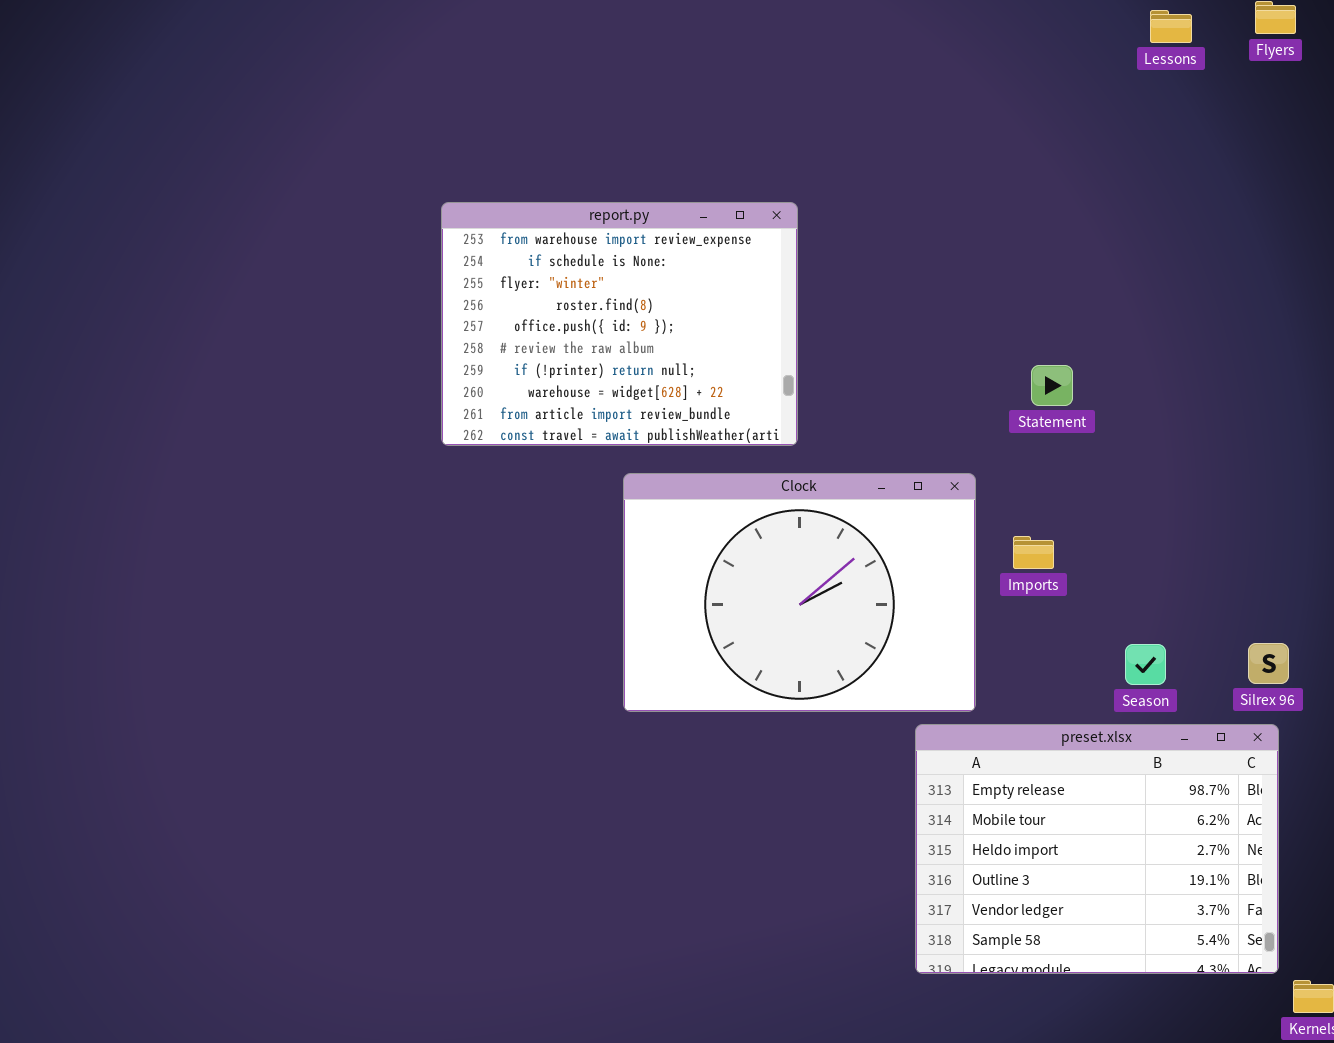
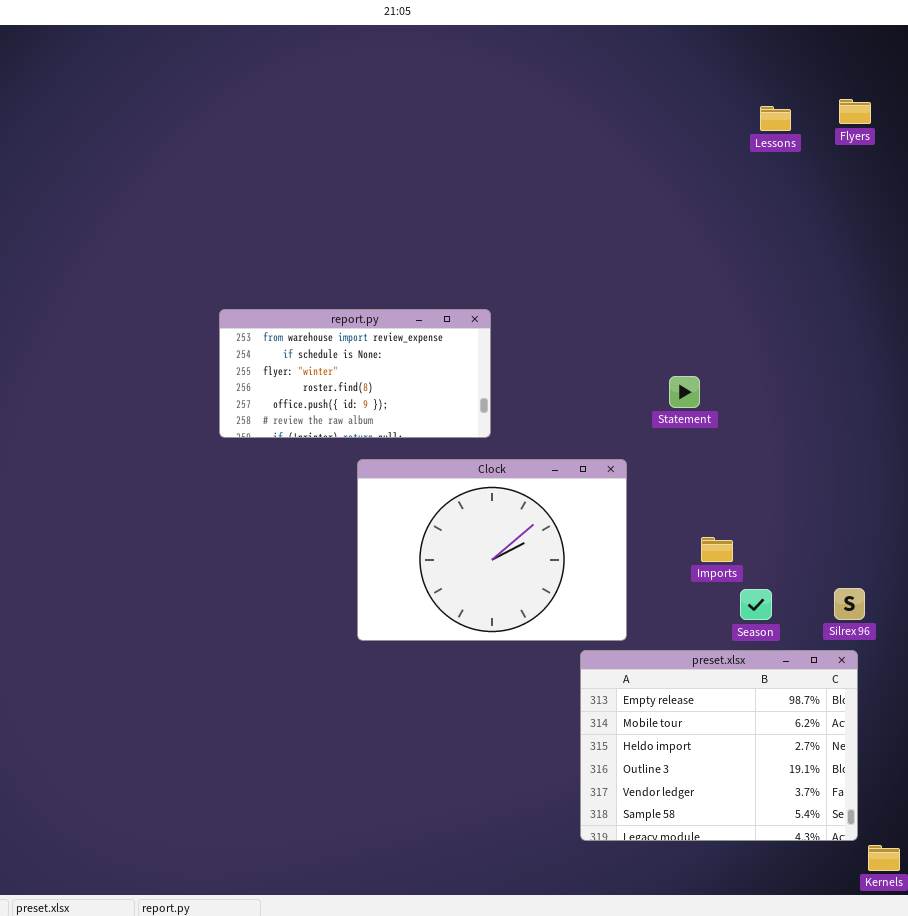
report.py: [441,202,798,446] -> [219,309,491,438], resized
Imports: [1013,536,1054,569] -> [701,537,733,562], moved

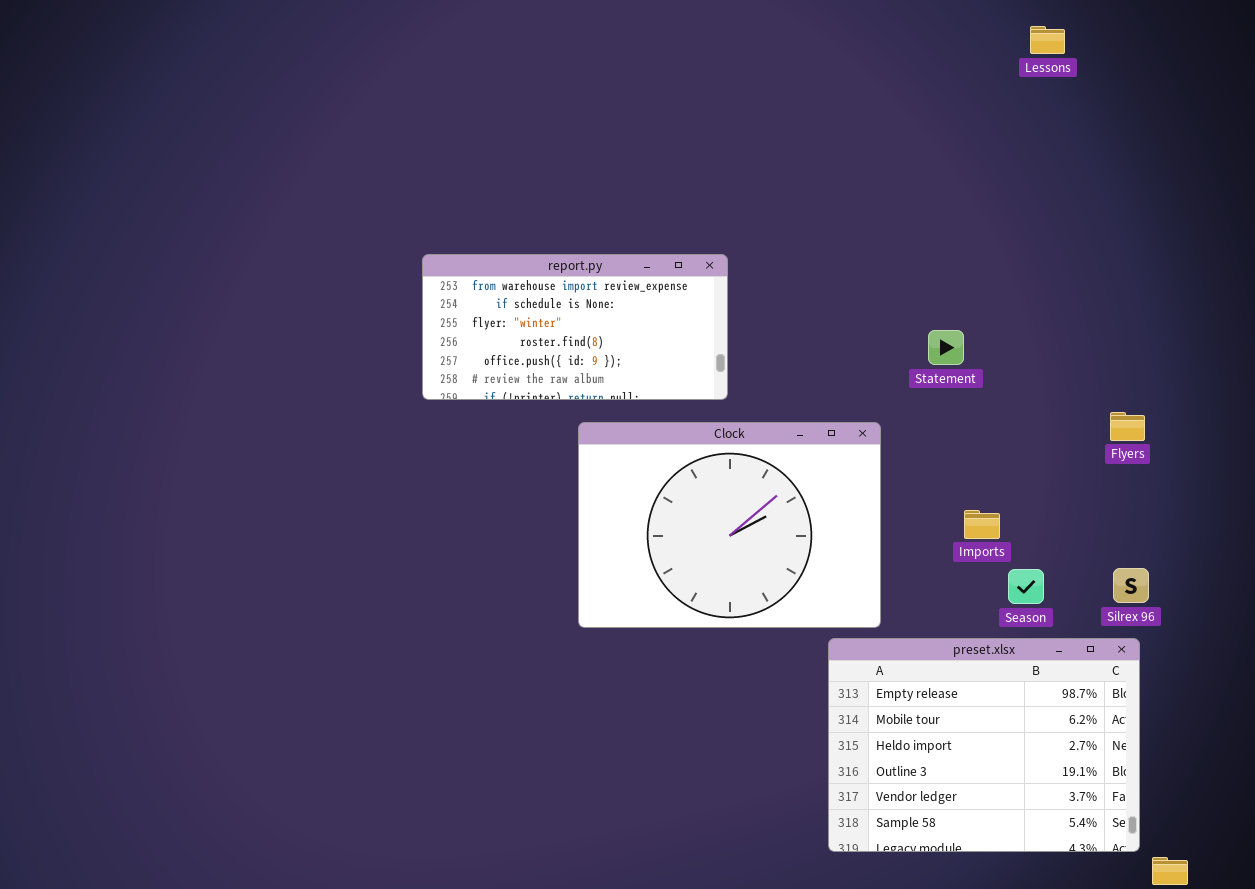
Flyers: [839,99,871,124] -> [1110,412,1145,441], moved

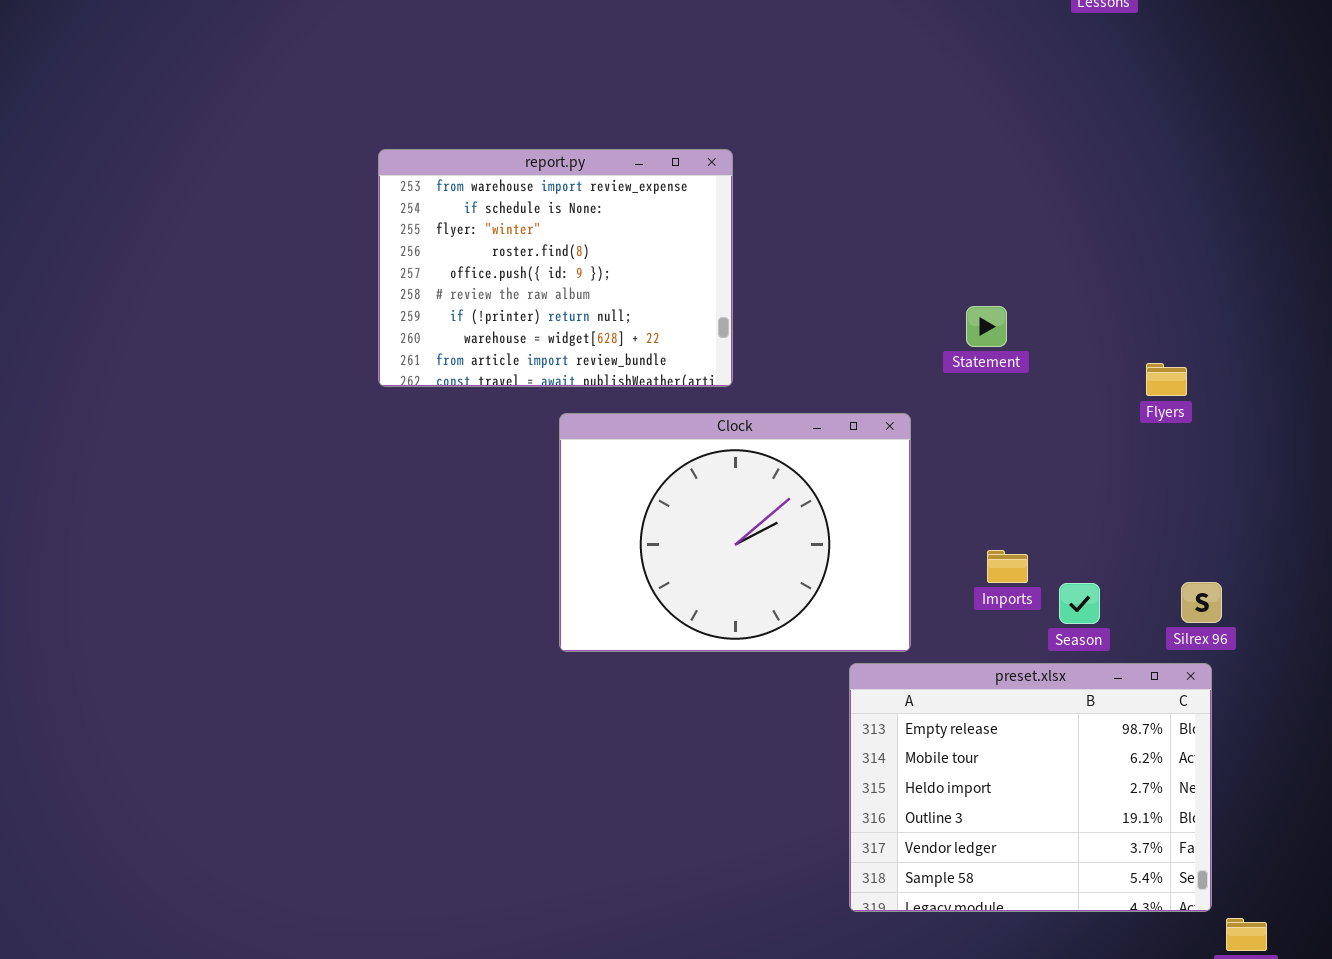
report.py: [422,254,728,400] -> [378,149,733,387], resized
Flyers: [1110,412,1145,441] -> [1146,363,1187,396], moved
Imports: [964,510,1000,539] -> [987,550,1028,583], moved

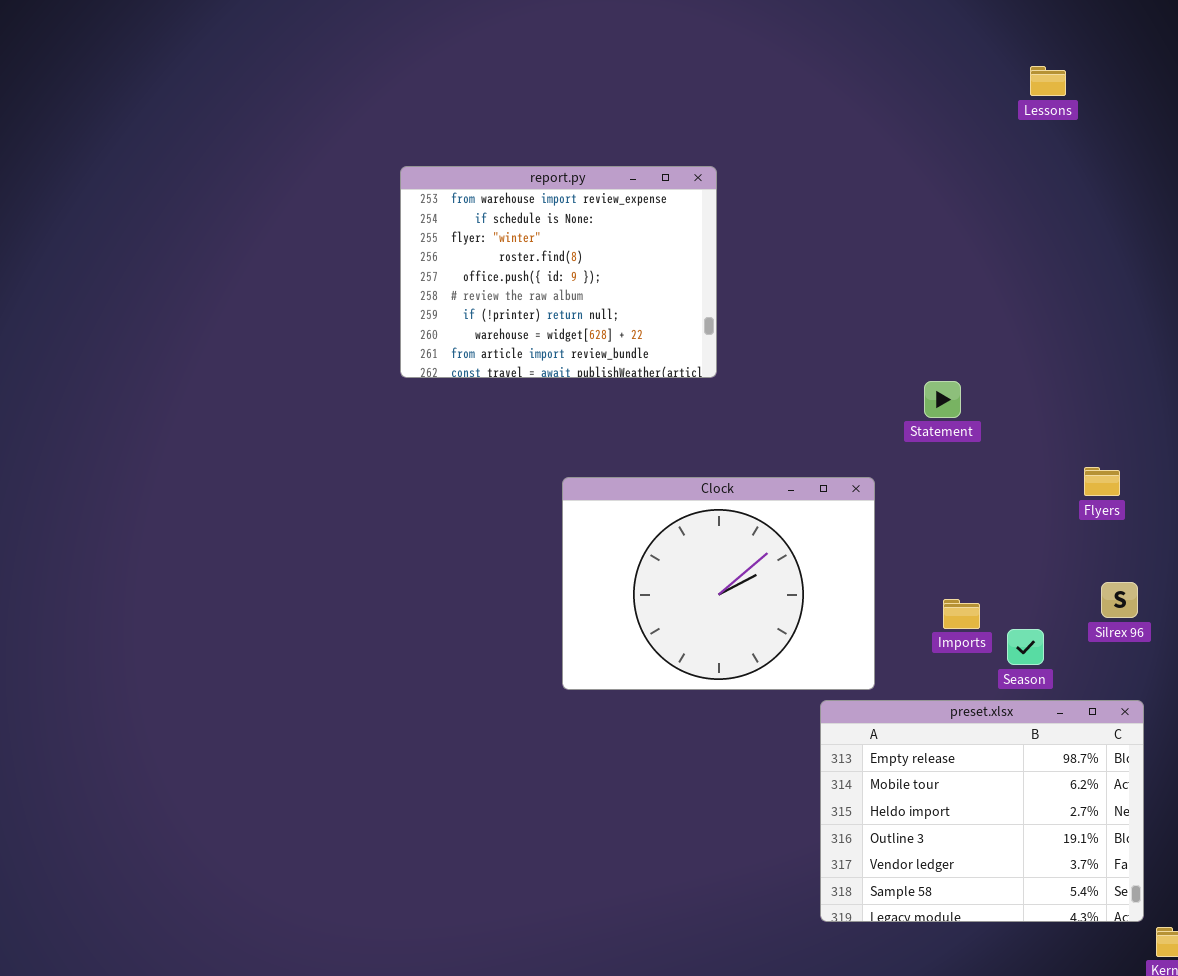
report.py: [378,149,733,387] -> [400,166,717,378], moved
Flyers: [1146,363,1187,396] -> [1084,467,1120,496], moved
Silrex 96: [1181,582,1222,623] -> [1101,582,1138,618], moved

